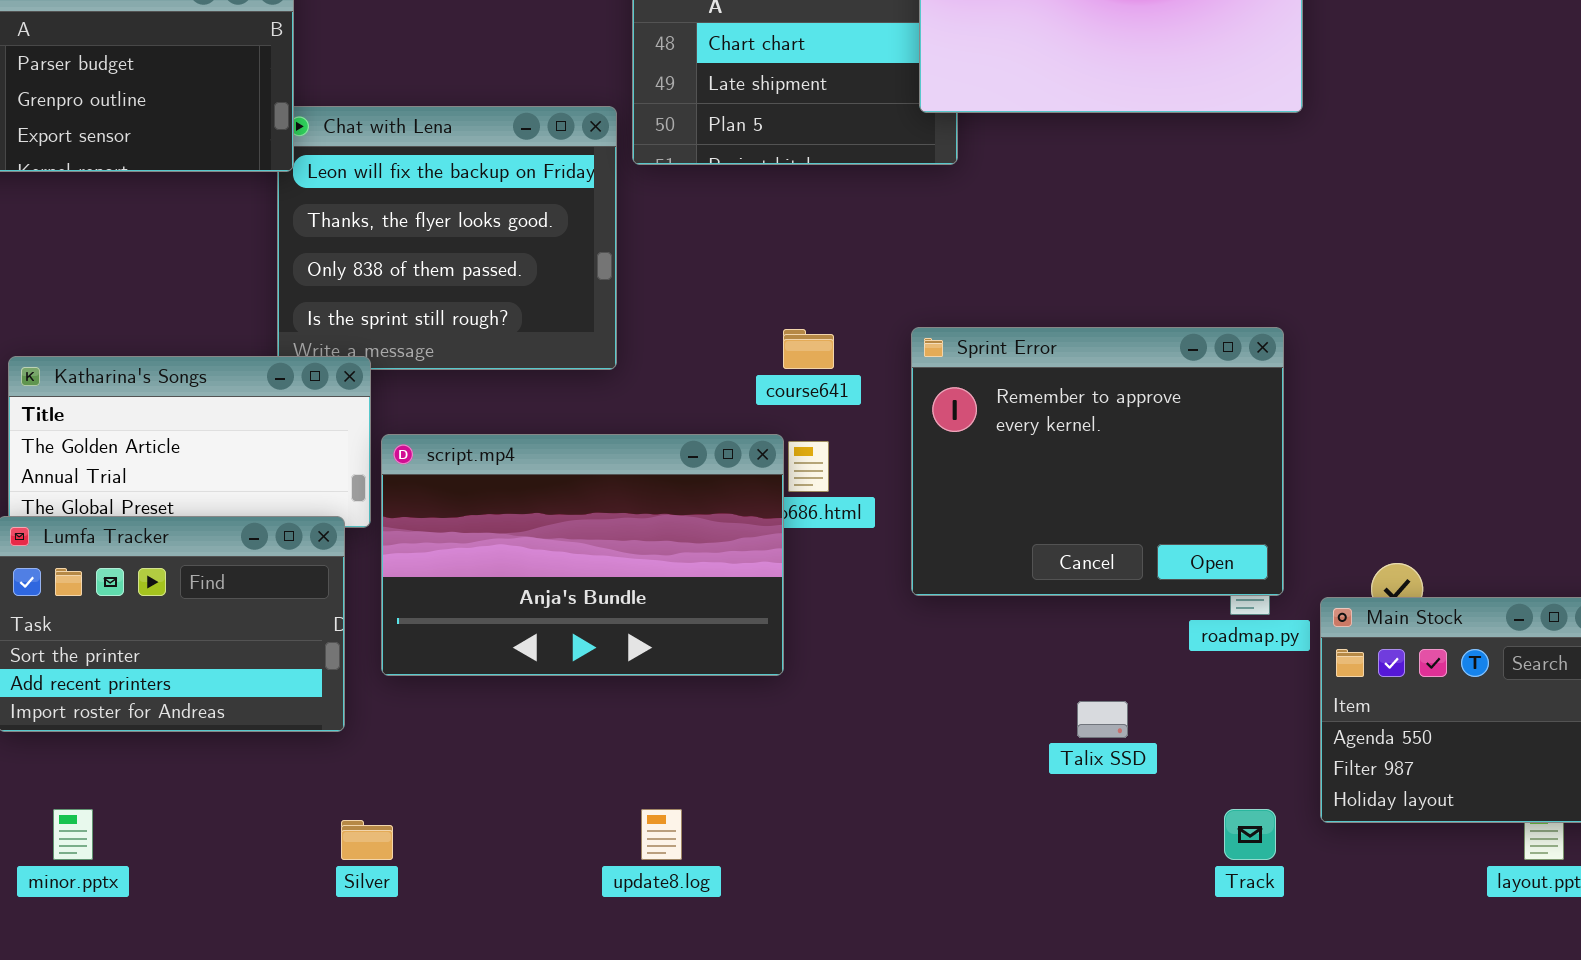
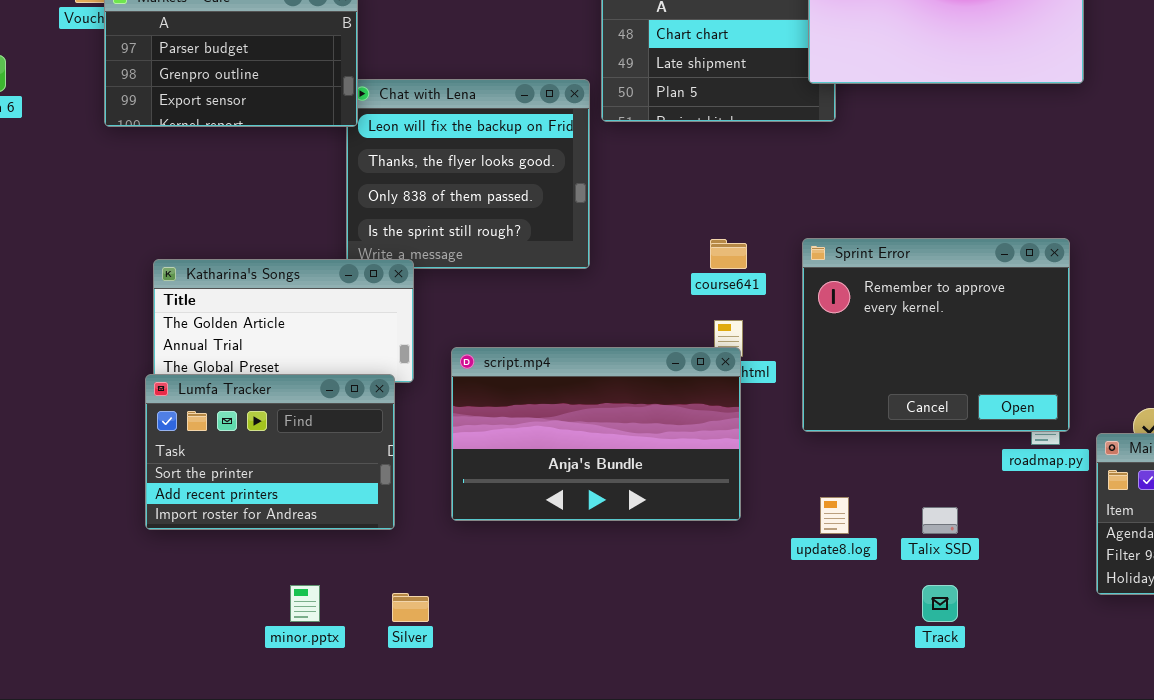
script.mp4: [381,434,784,676] -> [451,347,741,521], moved
minor.pptx: [53,809,93,860] -> [290,585,320,622], moved
update8.log: [641,809,682,860] -> [820,497,849,534], moved
Track: [1224,809,1276,860] -> [922,585,958,622], moved

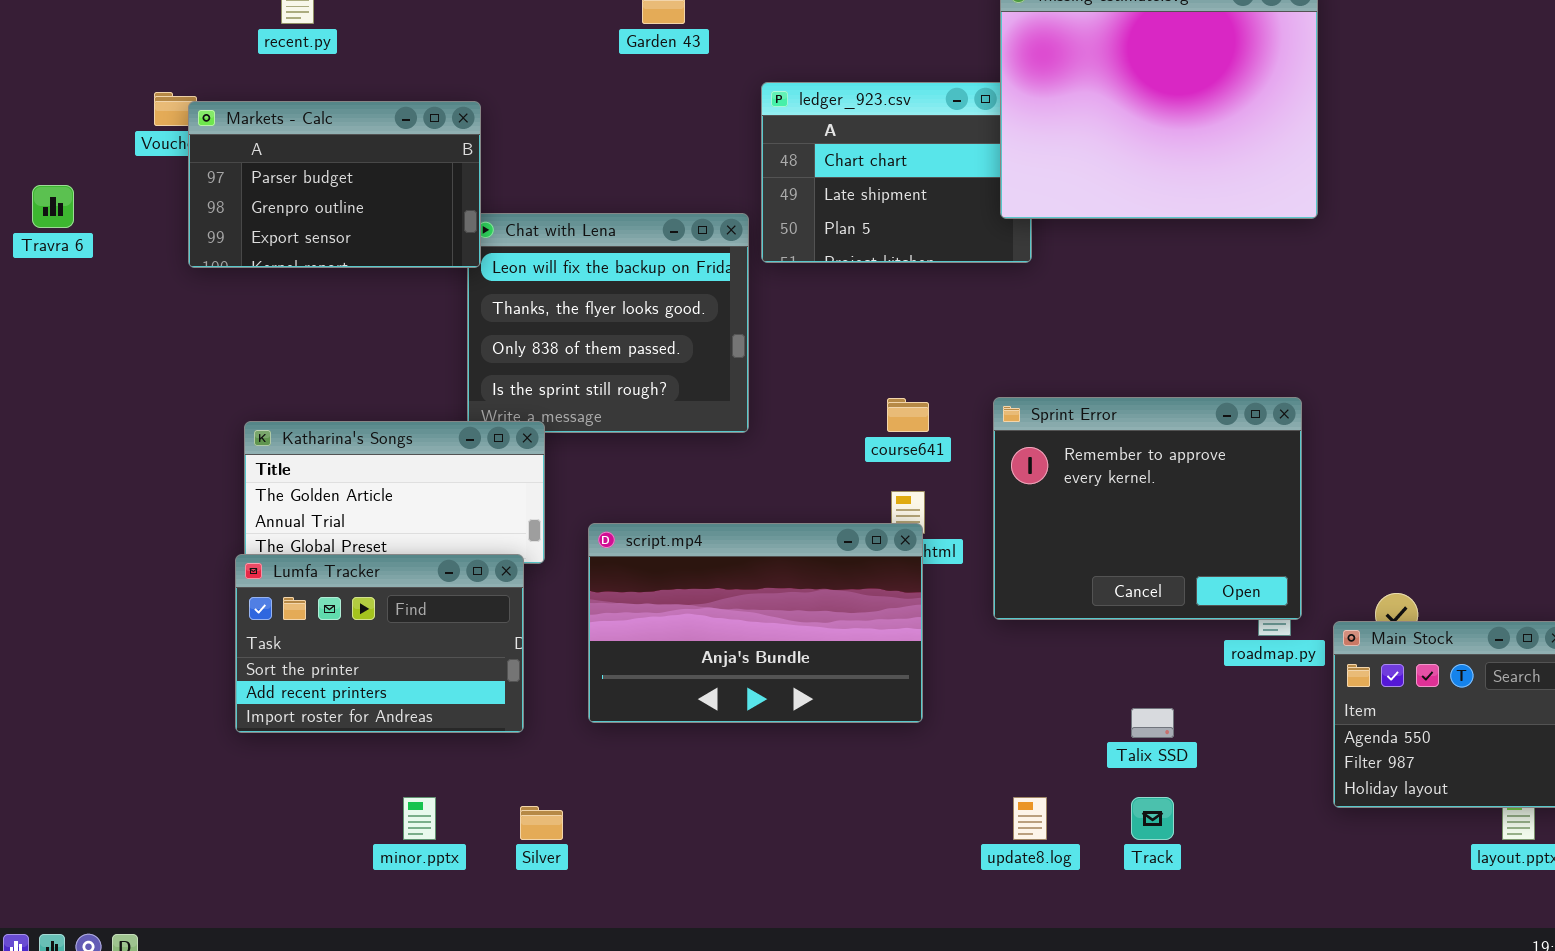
update8.log: [820,497,849,534] -> [1013,797,1047,840], moved

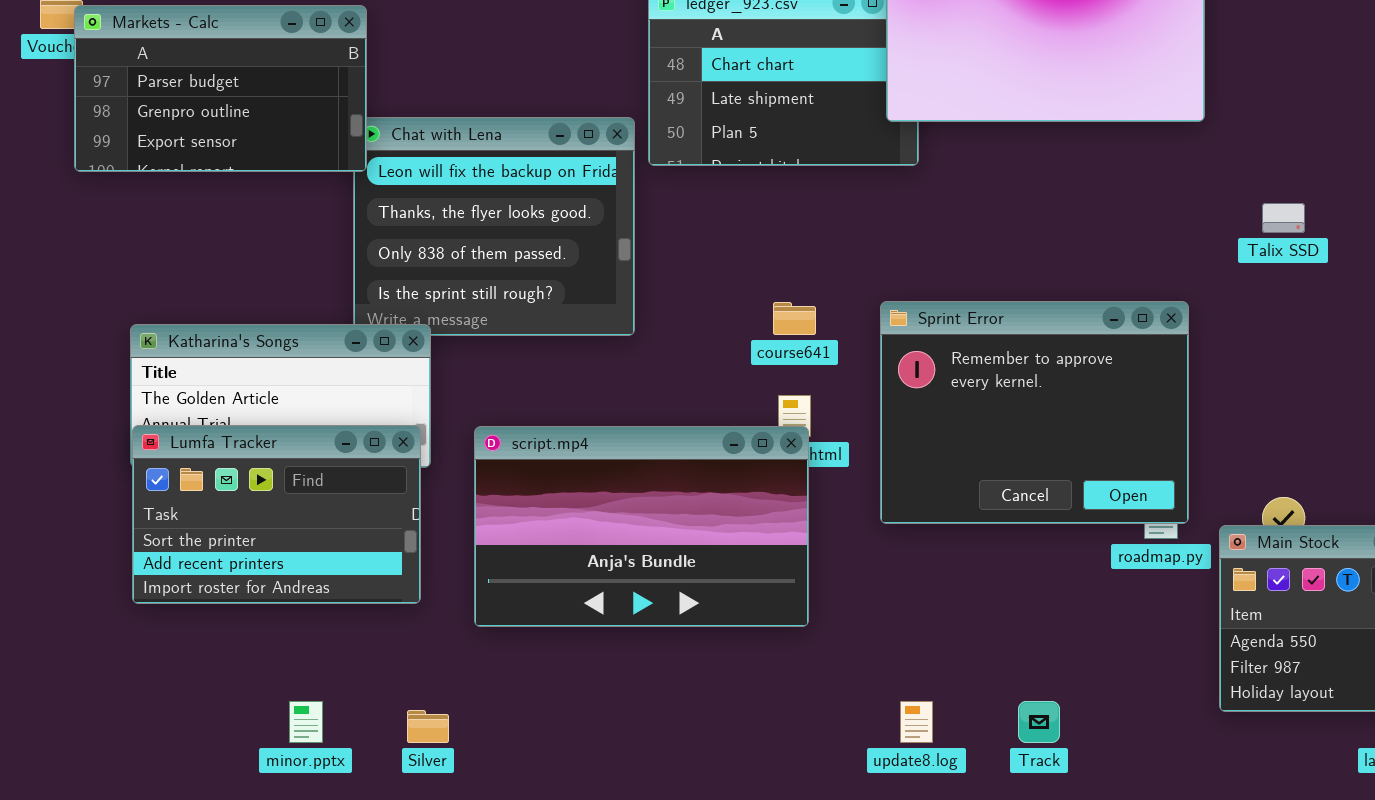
Lumfa Tracker: [235,554,524,733] -> [132,425,421,604], moved
Talix SSD: [1131,708,1174,738] -> [1262,203,1305,233], moved

